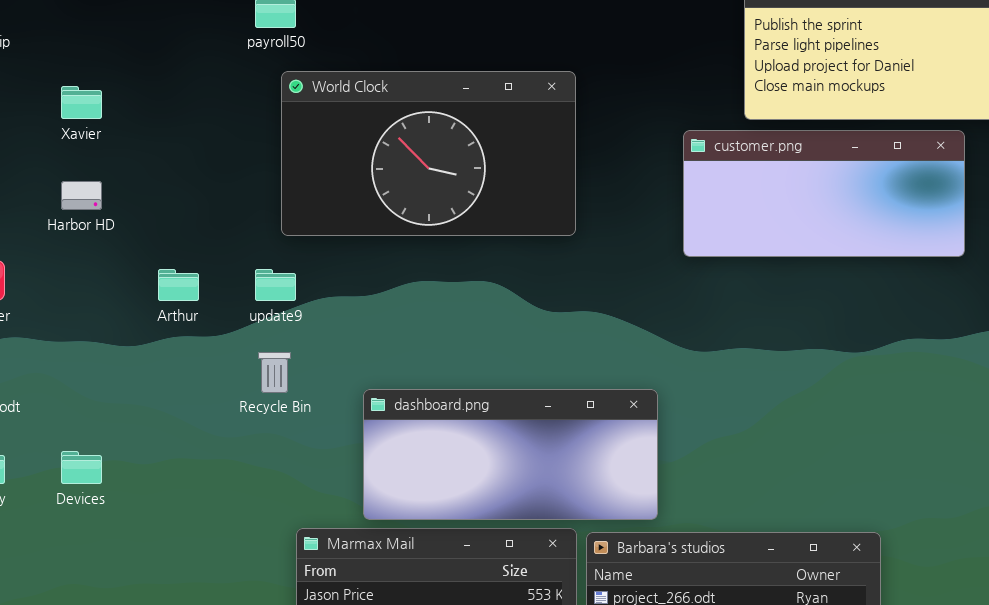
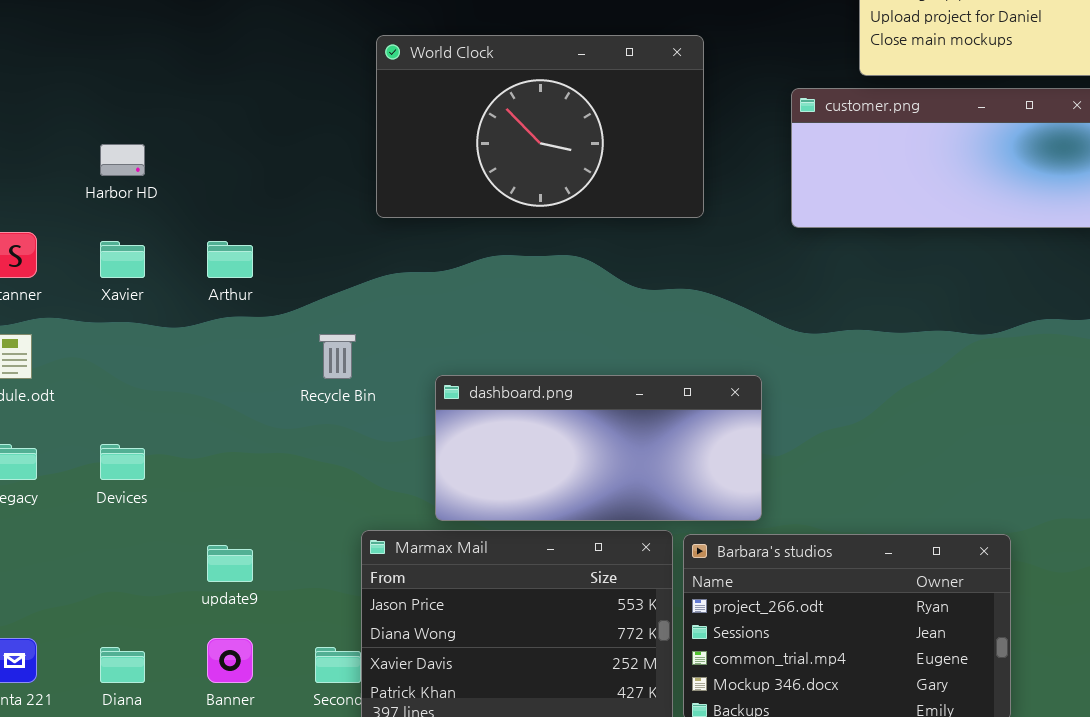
World Clock: [281,71,576,236] -> [376,35,704,218], moved
Xavier: [61,86,102,119] -> [100,241,145,278], moved
update9: [255,269,296,301] -> [207,545,253,582], moved

